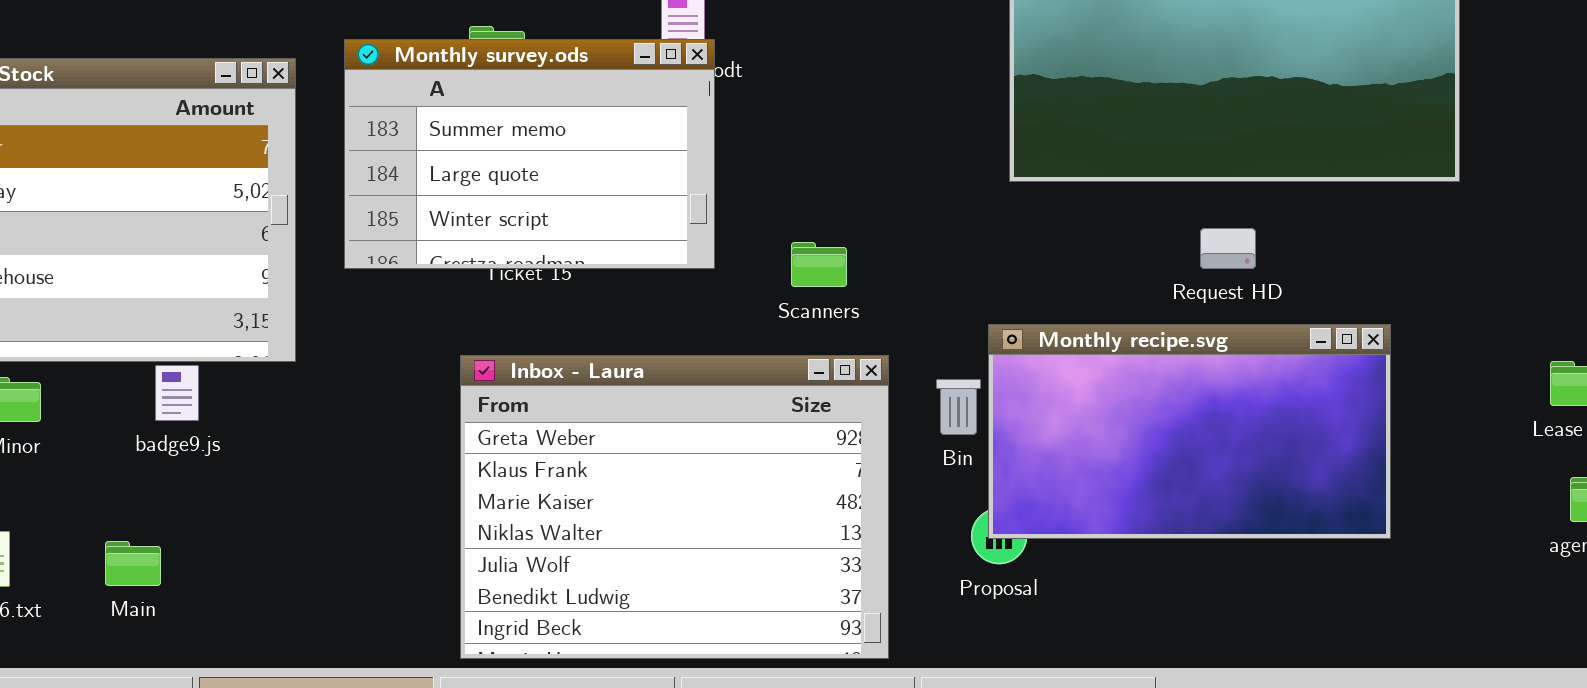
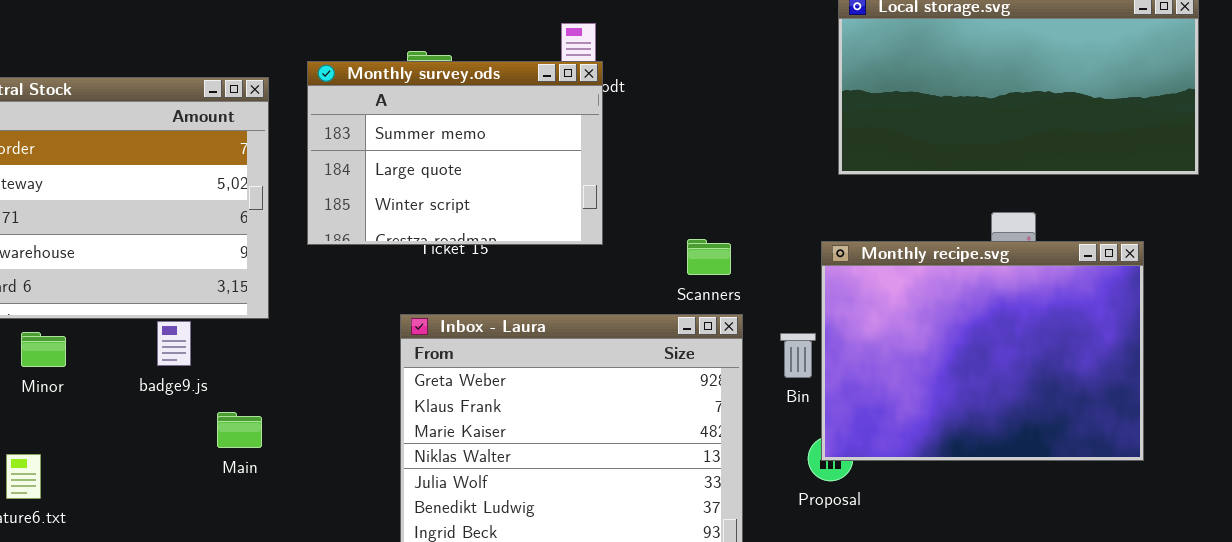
Scanners: [791,242,847,287] -> [687,239,731,275], moved
Monthly recipe.svg: [988,324,1391,539] -> [821,241,1144,461], resized
Main: [105,541,161,586] -> [217,412,262,448], moved

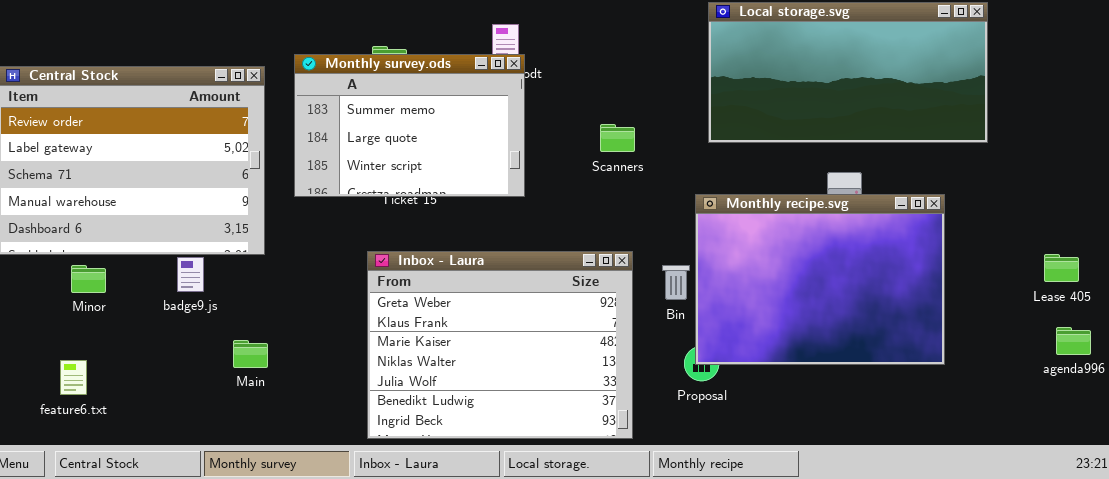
Scanners: [687,239,731,275] -> [600,124,635,152], moved
Main: [217,412,262,448] -> [233,340,268,368], moved

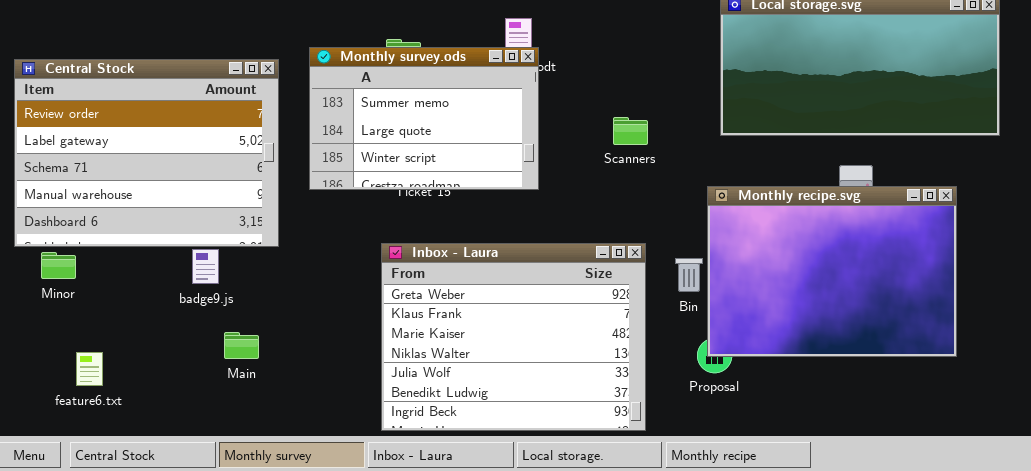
Minor: [71,265,106,293] -> [41,252,76,279], moved
Main: [233,340,268,368] -> [224,332,259,359], moved

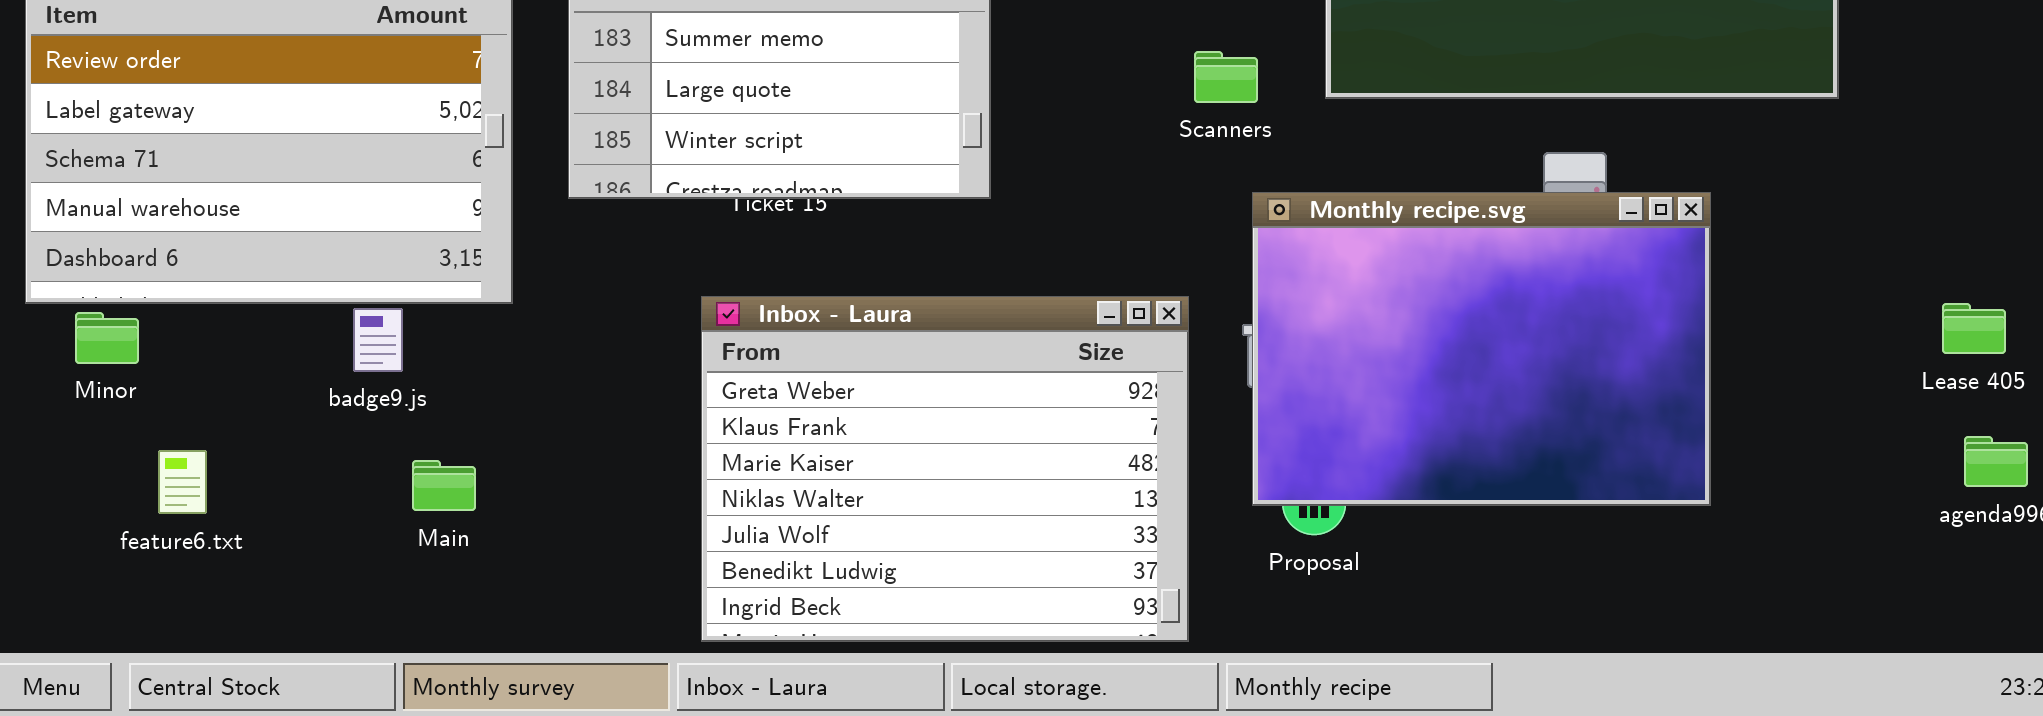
Scanners: [613,117,648,145] -> [1194,51,1258,103], moved
Monthly recipe.svg: [707,186,957,357] -> [1252,192,1711,506], moved
feature6.txt: [76,352,103,386] -> [158,450,207,514], moved

